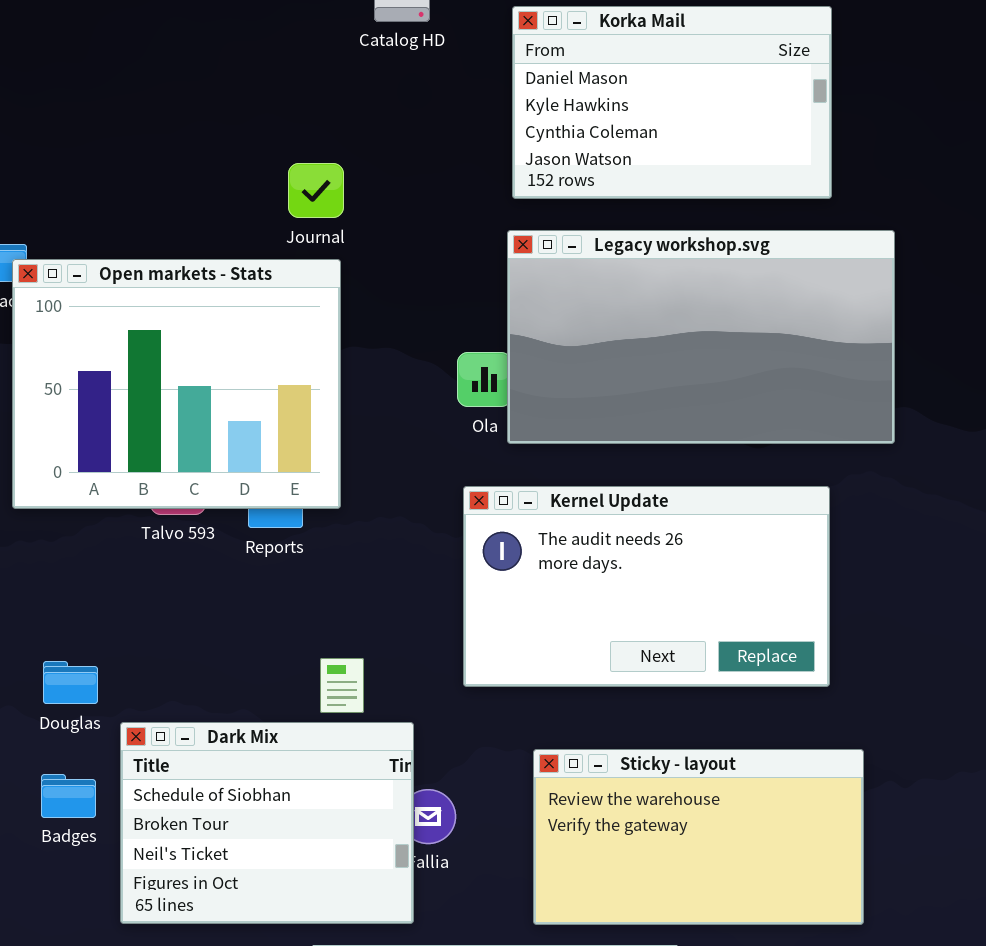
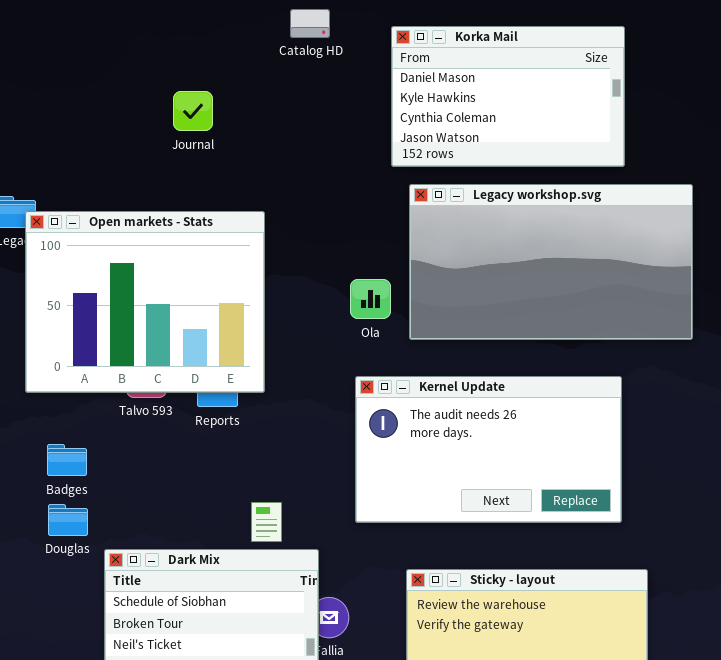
Journal: [288,163,344,218] -> [173,91,213,131], moved
Legacy workshop.svg: [507,230,895,444] -> [409,184,693,340], moved
Badges: [41,774,96,818] -> [47,444,87,476], moved

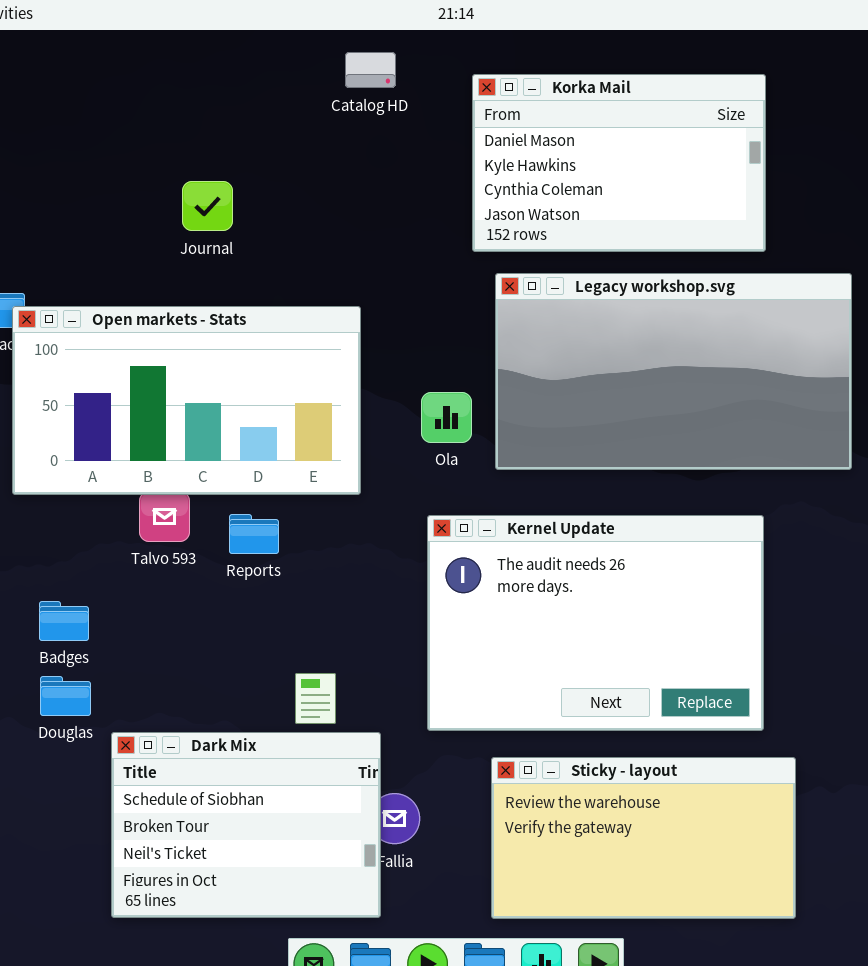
Journal: [173,91,213,131] -> [182,181,233,231], moved
Open markets - Stats: [25,211,265,393] -> [12,306,361,495], resized
Kernel Update: [355,376,622,523] -> [427,515,764,731], resized

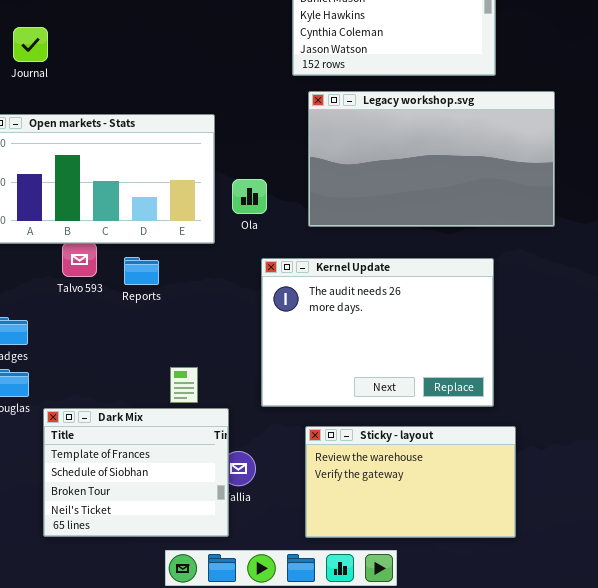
Journal: [182,181,233,231] -> [13,27,48,62], moved
Ola: [421,392,472,443] -> [232,179,267,214], moved
Dark Mix: [111,732,381,918] -> [43,408,229,537], scrolled up 1 row

